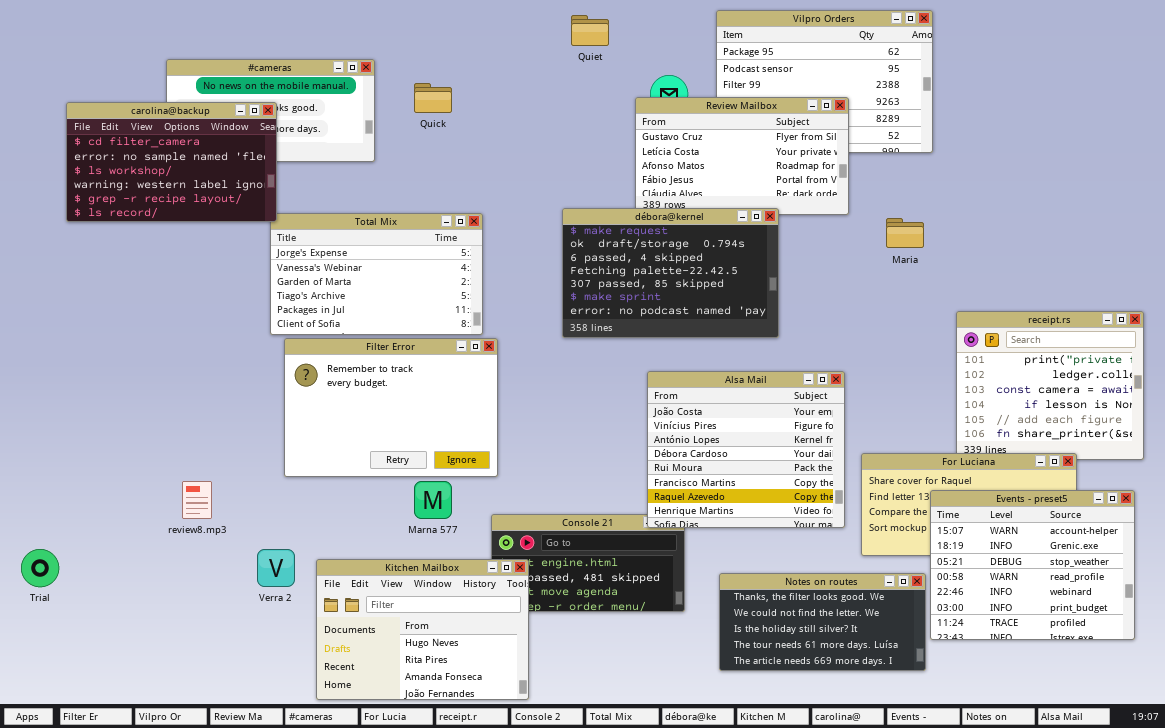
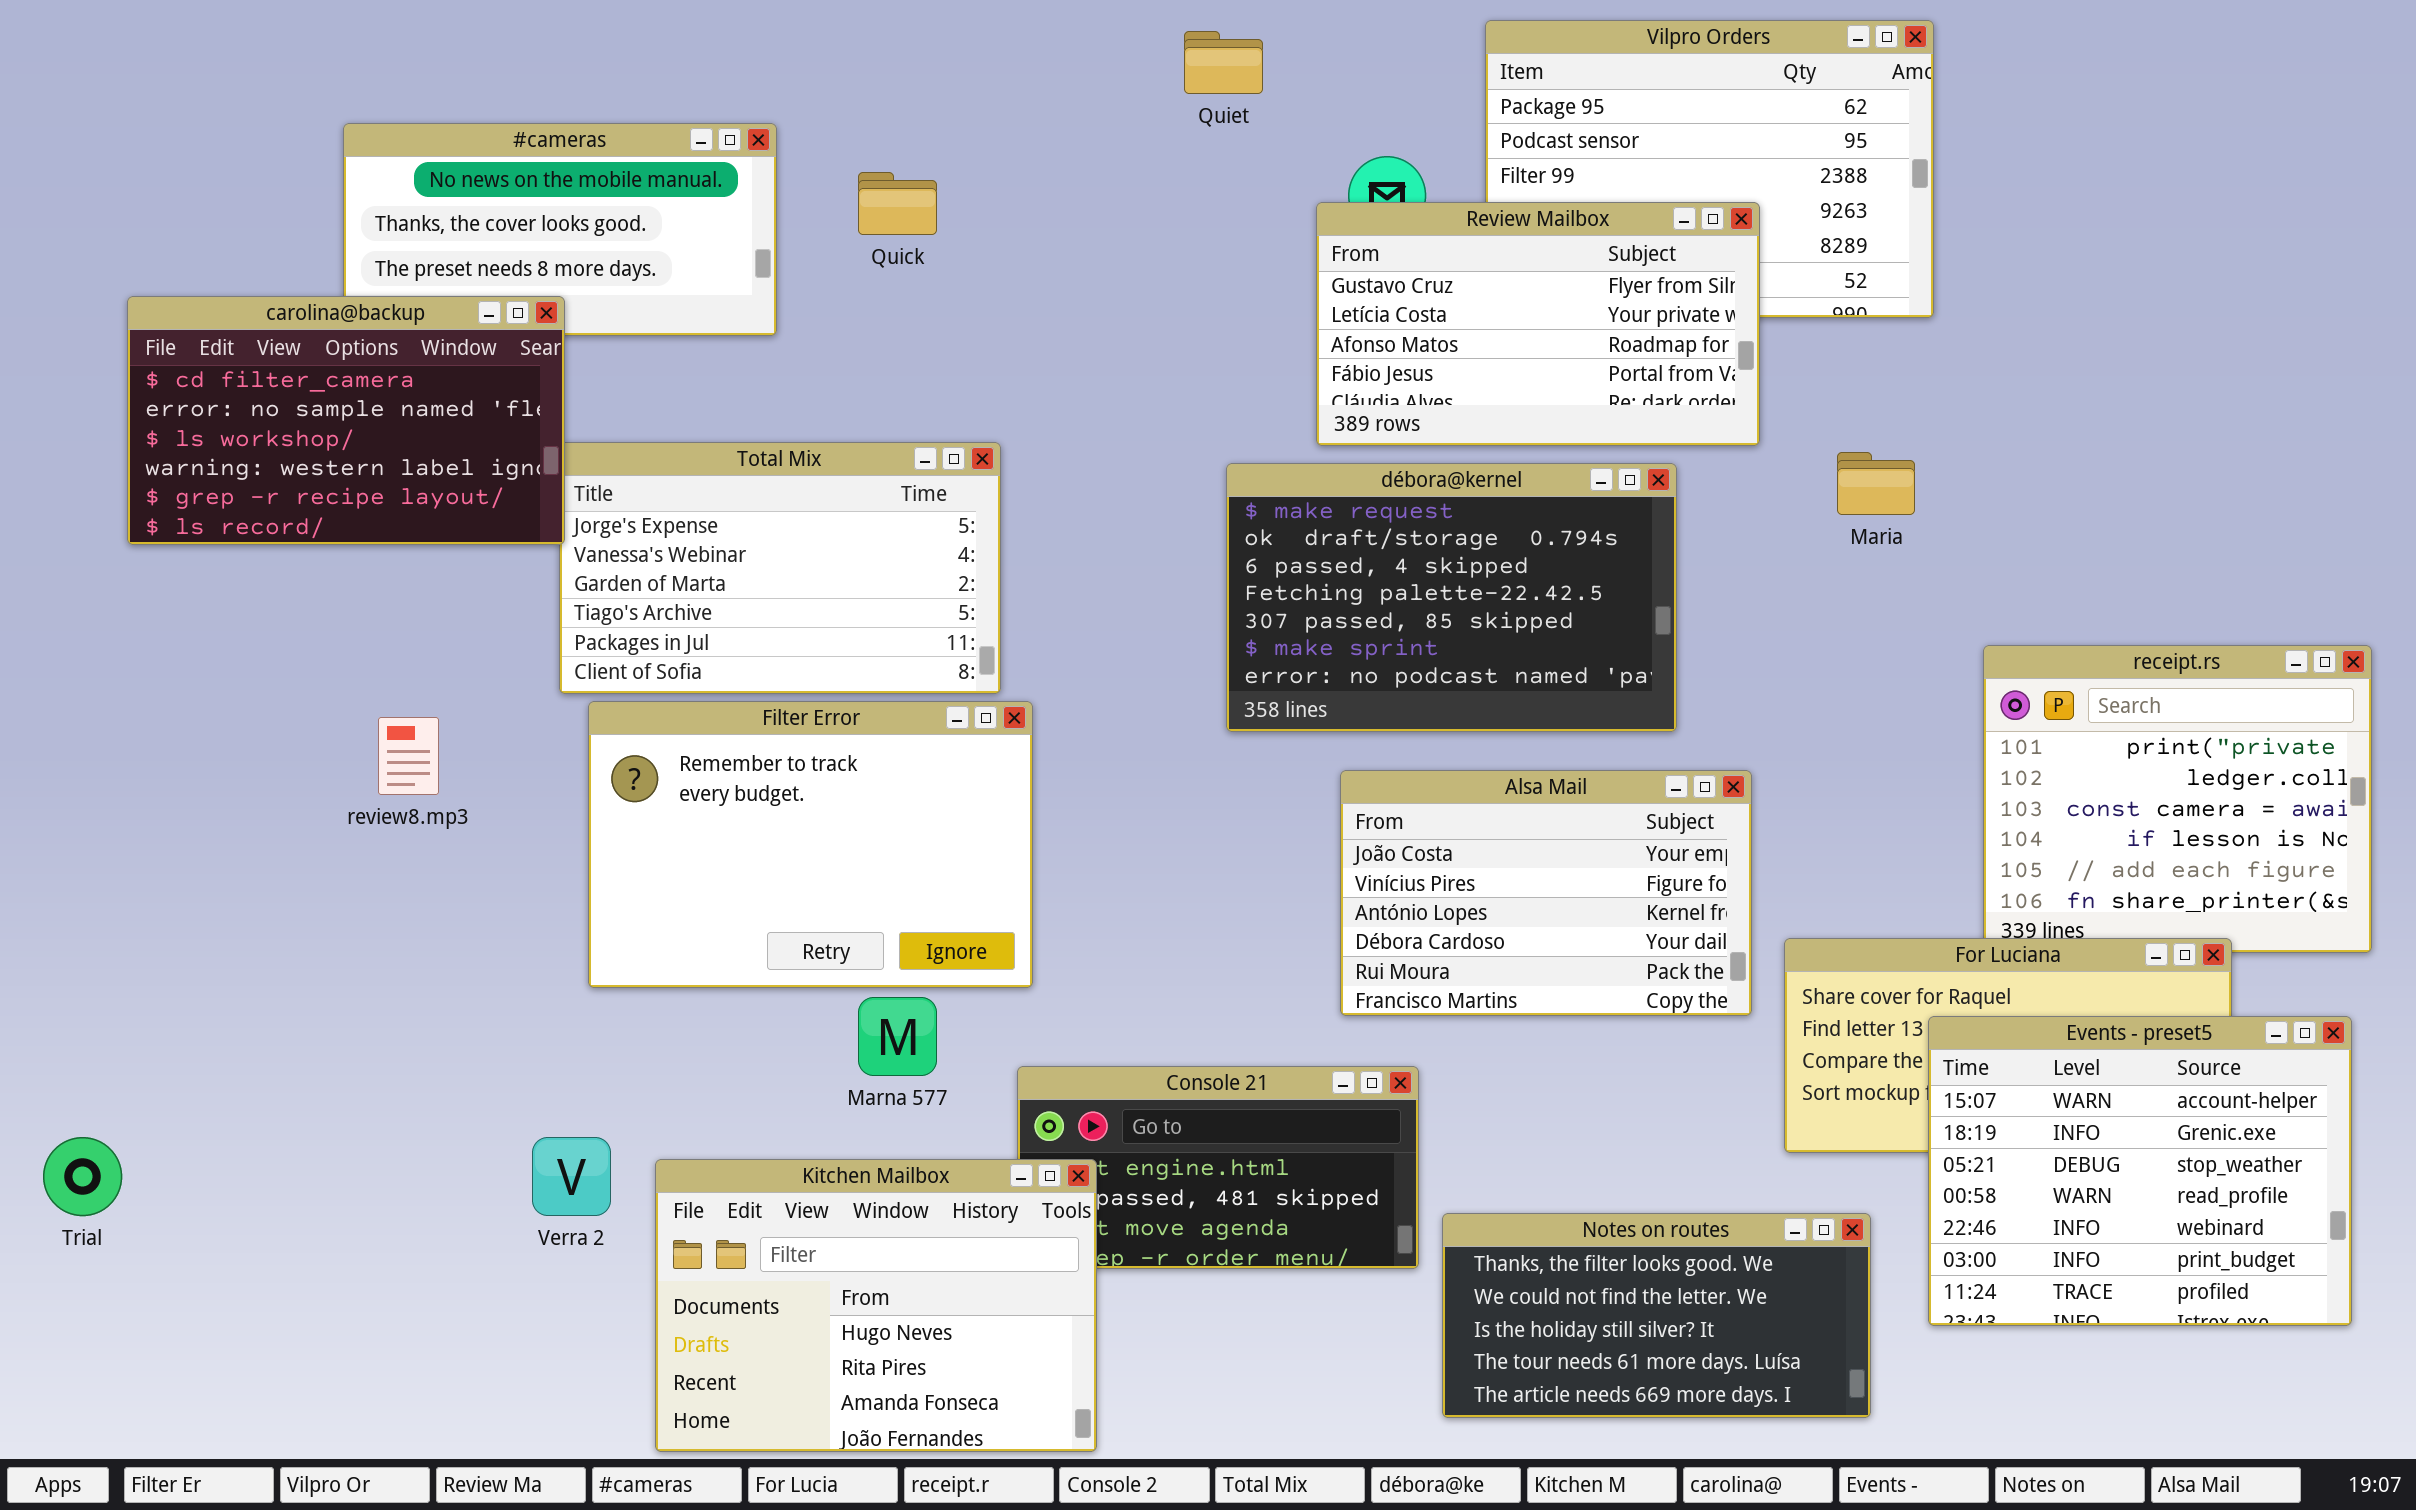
carolina@backup: [66,102,277,222] -> [127,296,565,545], moved
débora@kernel: [562,208,779,338] -> [1226,463,1677,732], moved
Alsa Mail: [647,371,845,528] -> [1340,770,1752,1016], resized
review8.mp3: [182,481,212,519] -> [378,717,439,795], moved
Notes on routes: [719,573,926,671] -> [1442,1213,1871,1418], moved

